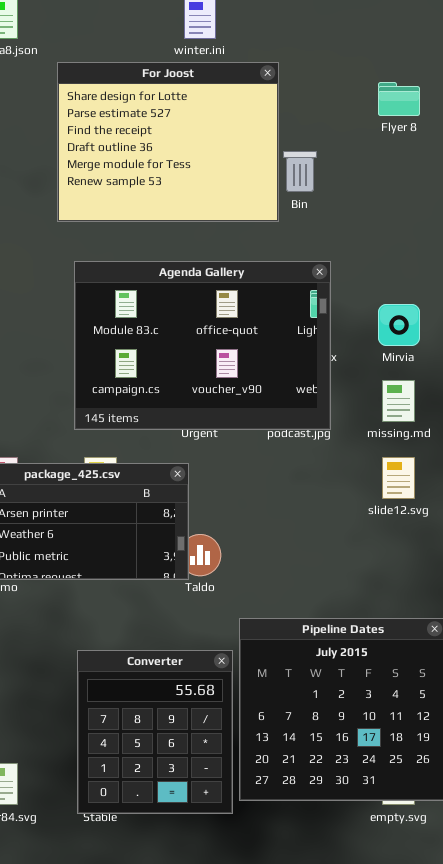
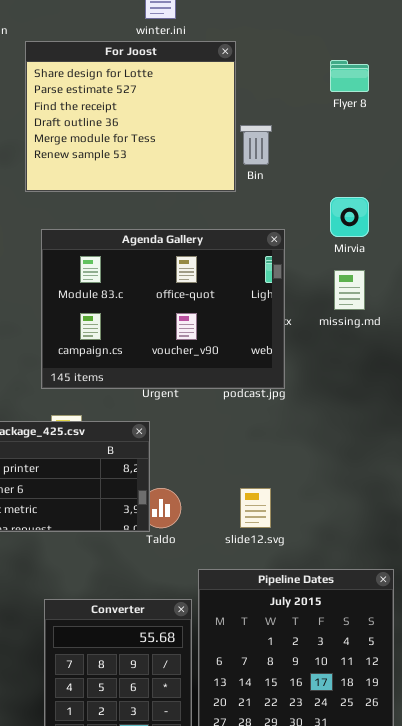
Mirvia: [378,304,420,346] -> [330,197,369,237], moved
missing.md: [382,380,415,422] -> [334,270,365,310], moved
slide12.svg: [382,457,415,499] -> [240,488,271,528], moved

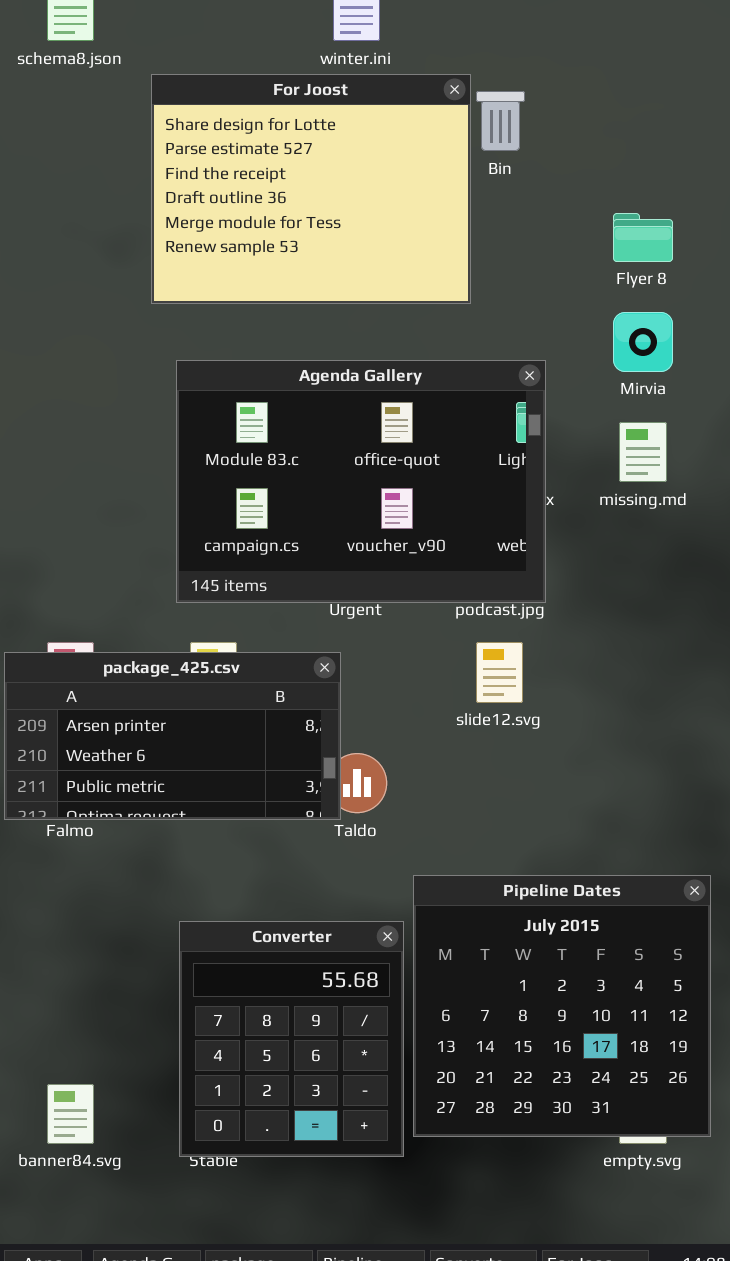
Flyer 8: [330,60,369,92] -> [613,213,673,262], moved
Bin: [240,125,272,165] -> [476,91,525,151], moved
slide12.svg: [240,488,271,528] -> [476,642,523,703], moved

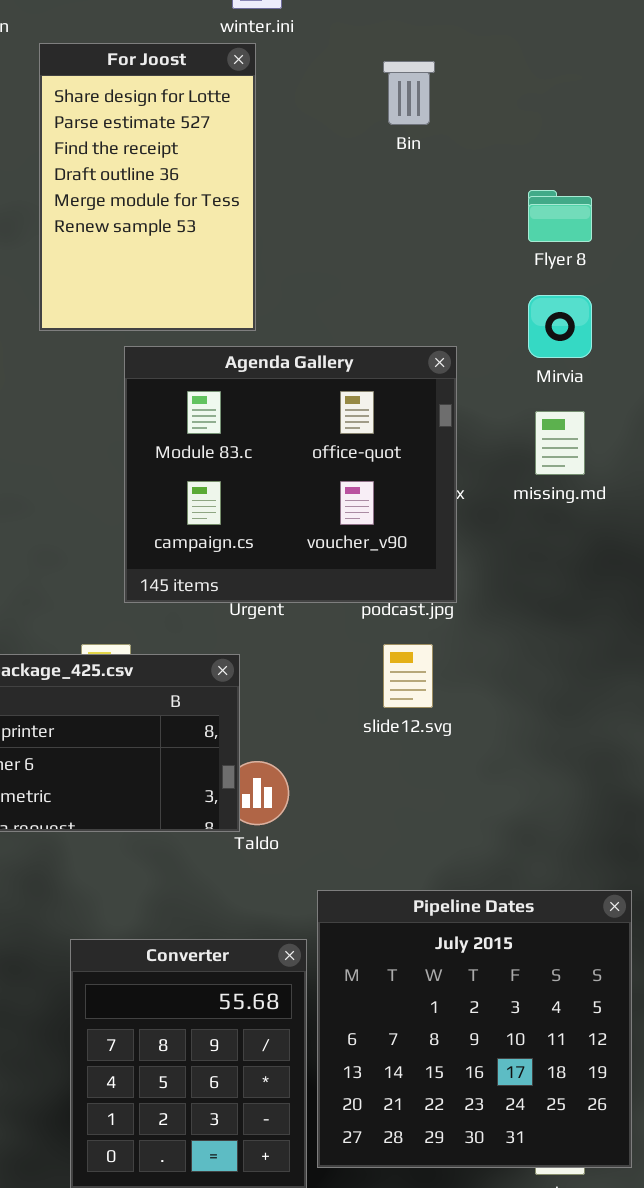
For Joost: [151,74,471,304] -> [39,43,256,331], resized
Agenda Gallery: [176,360,546,603] -> [124,346,457,603], resized

